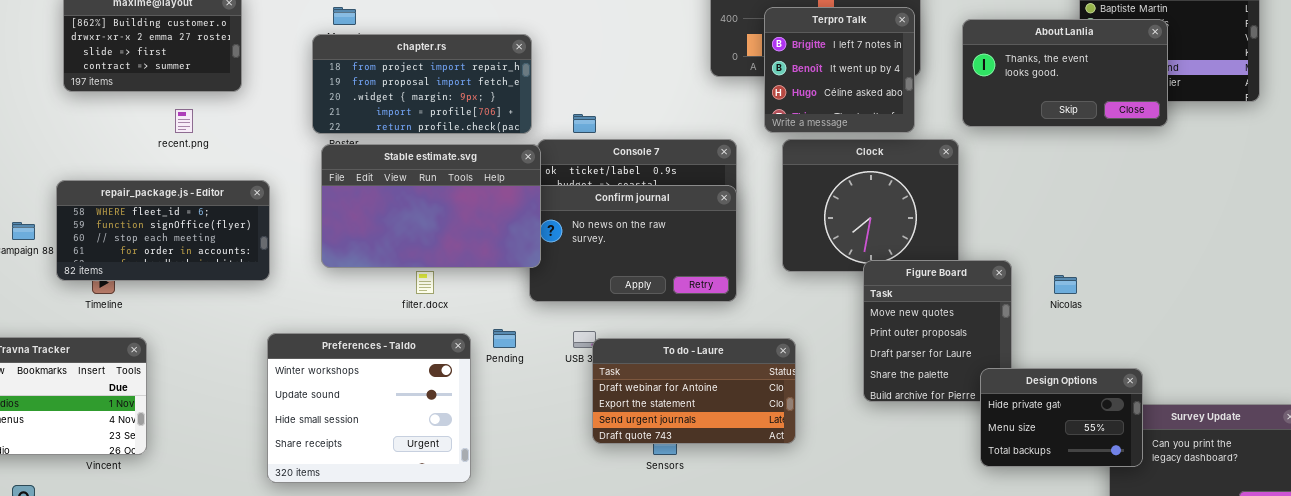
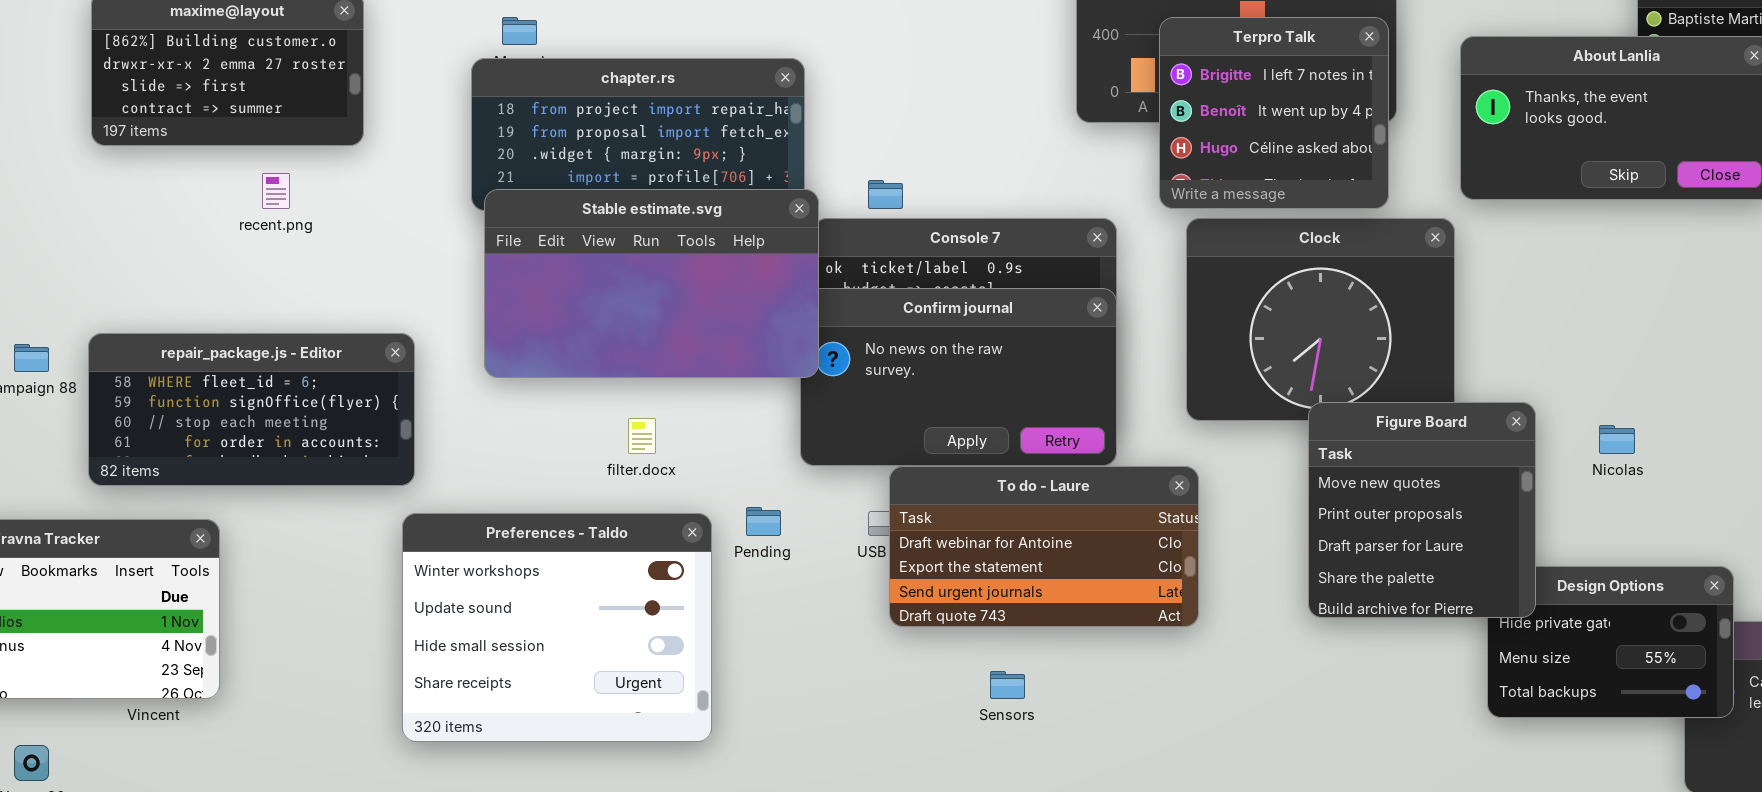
Stable estimate.svg: [321,144,541,268] -> [484,189,819,378], moved
repair_package.js - Editor: [56,180,270,281] -> [88,333,415,486], moved
Figure Board: [863,260,1012,402] -> [1308,402,1536,618], raised
To do - Laure: [592,338,796,444] -> [889,466,1199,627], moved

